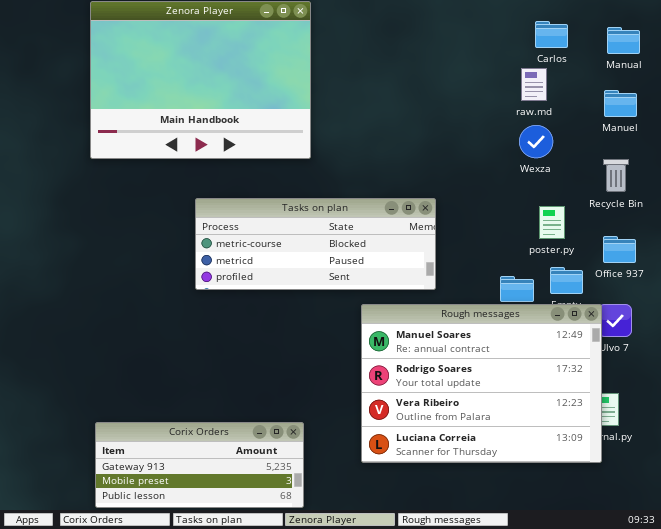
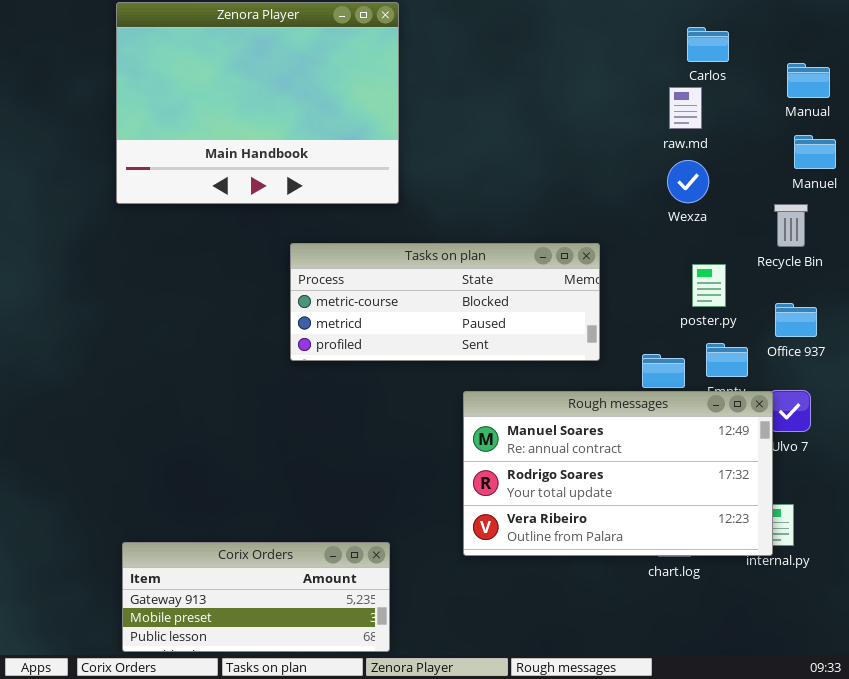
Manual: [607,27,640,54] -> [787,63,830,98], moved
Manuel: [604,90,637,117] -> [794,135,836,169], moved
Tasks on plan: [195,198,436,290] -> [290,243,600,361], moved
Rough messages: [361,304,602,463] -> [463,391,773,556], resized

